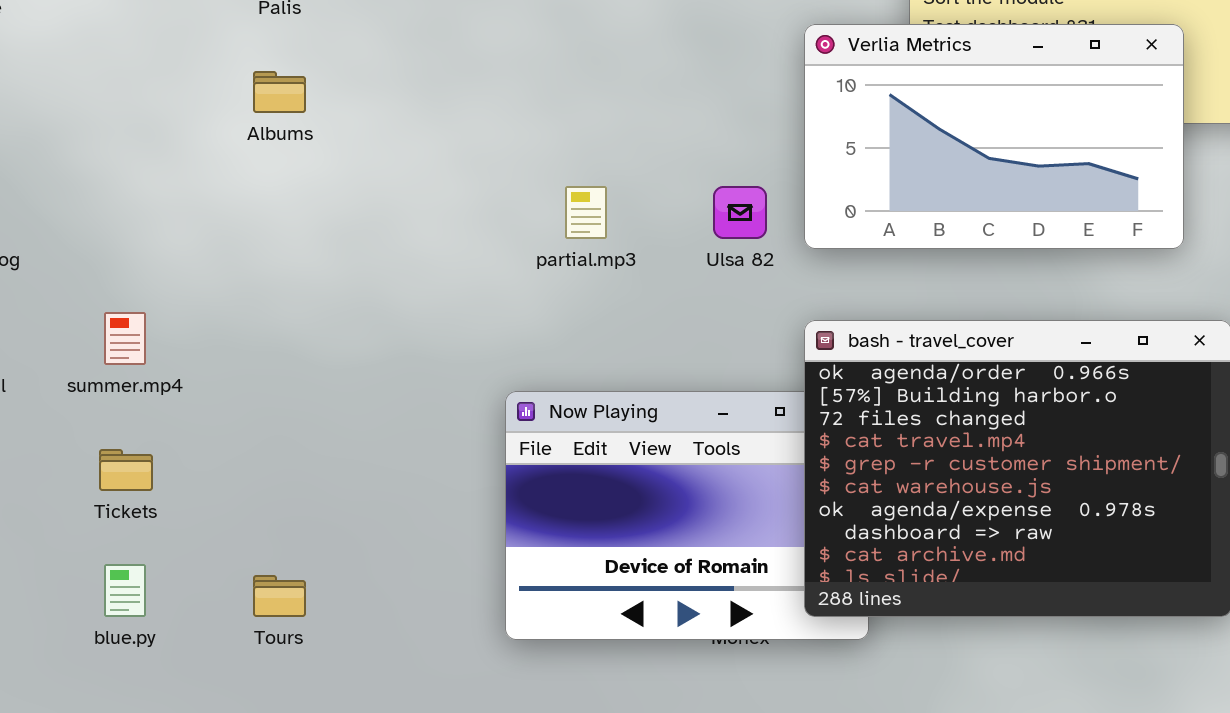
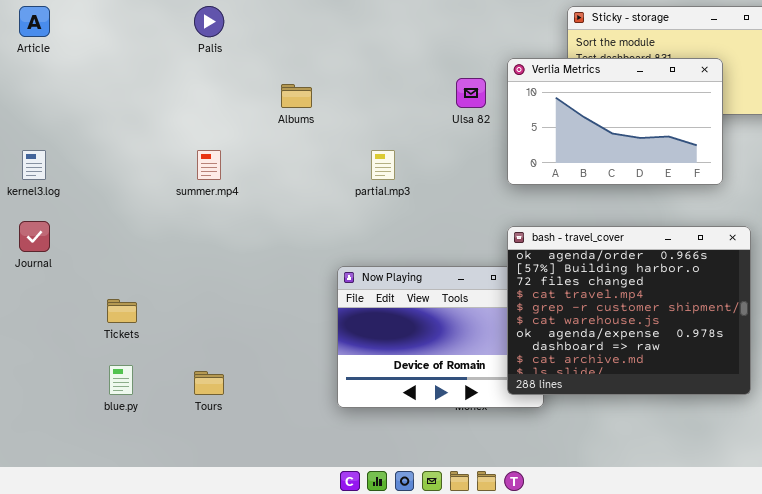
Albums: [253,71,306,113] -> [281,84,312,108], moved
Ulsa 82: [713,186,767,239] -> [456,78,486,108], moved
summer.mp4: [104,312,146,365] -> [197,150,221,180], moved

